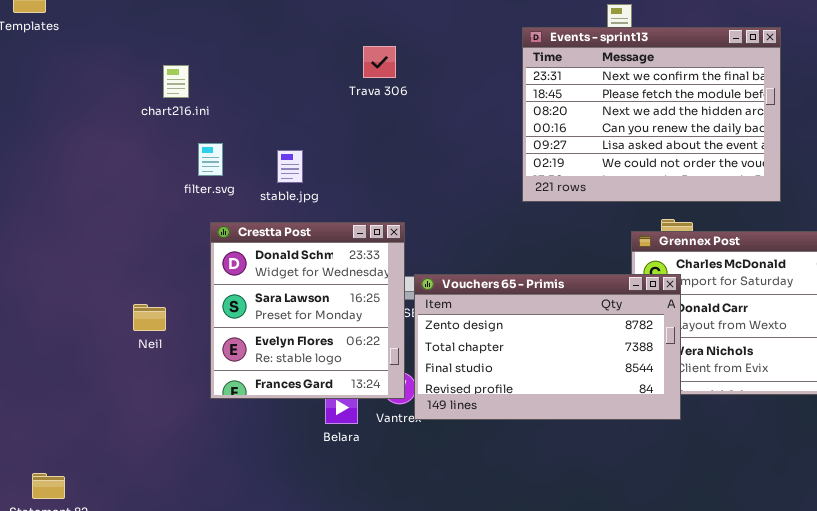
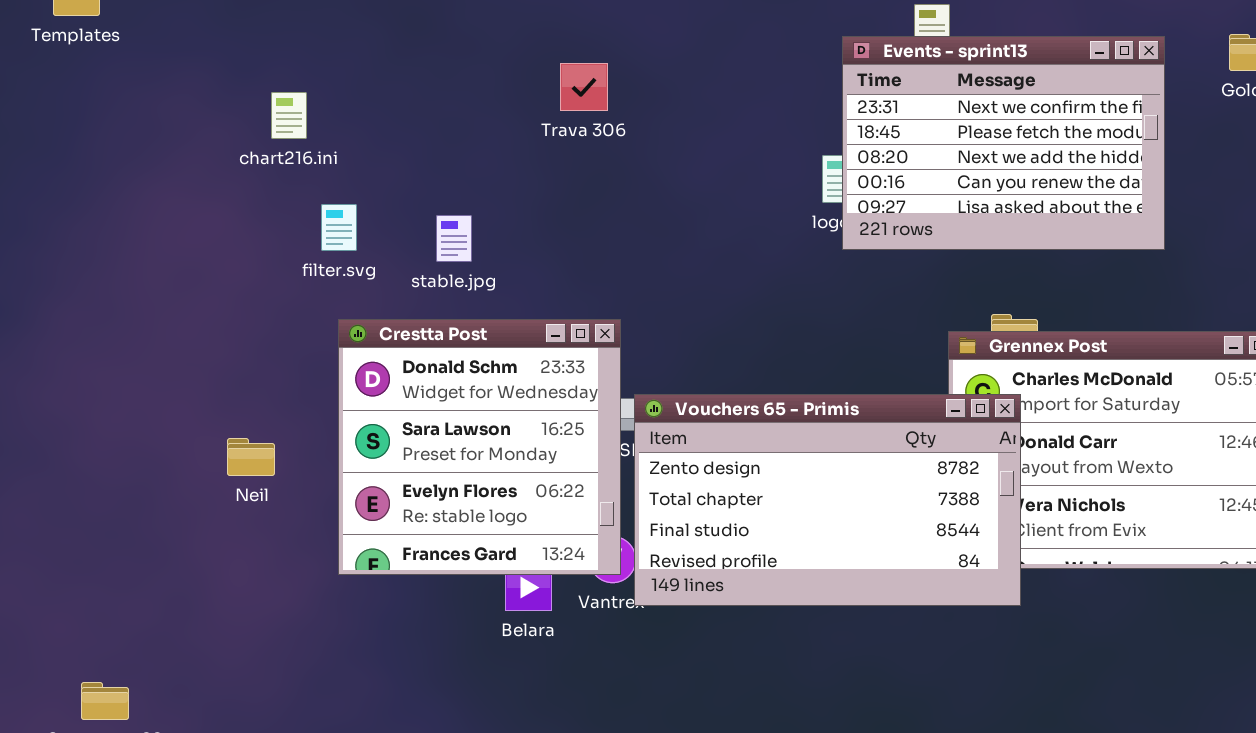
Events - sprint13: [522,27,781,202] -> [842,36,1165,250], resized

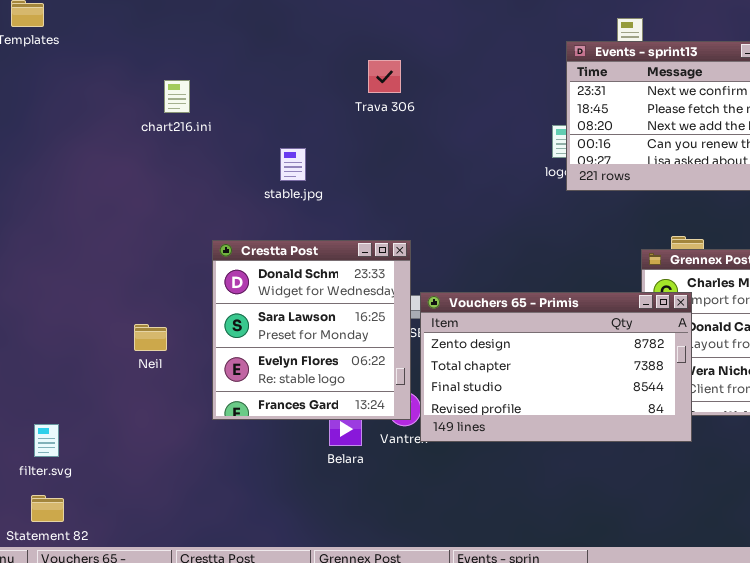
filter.svg: [321,204,357,251] -> [34,424,59,457], moved
stable.jpg: [436,215,472,262] -> [280,148,306,181], moved

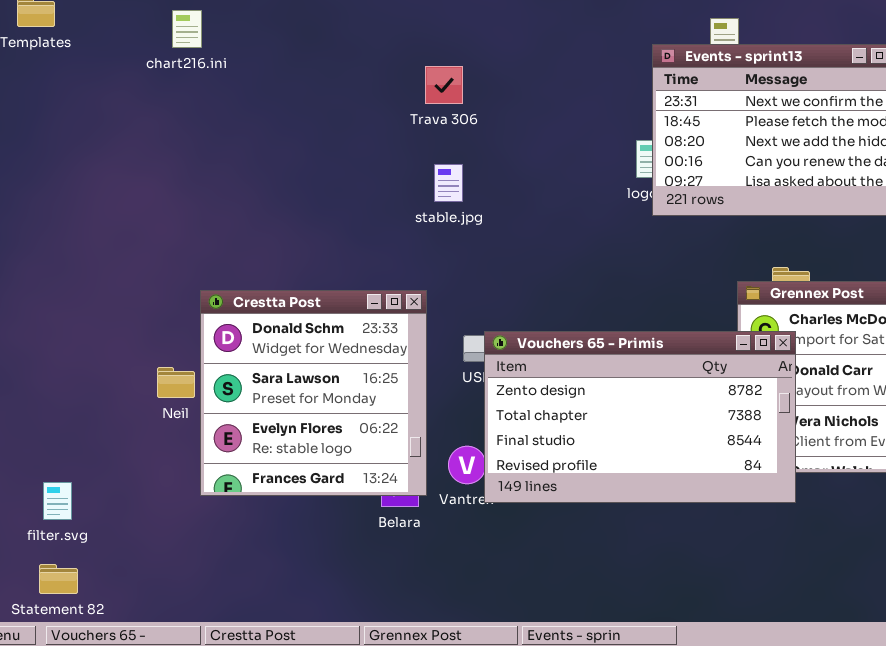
chart216.ini: [164,80,190,113] -> [172,10,202,48], moved
stable.jpg: [280,148,306,181] -> [434,164,463,202], moved
Crestta Post: [212,240,411,420] -> [200,290,427,496], moved

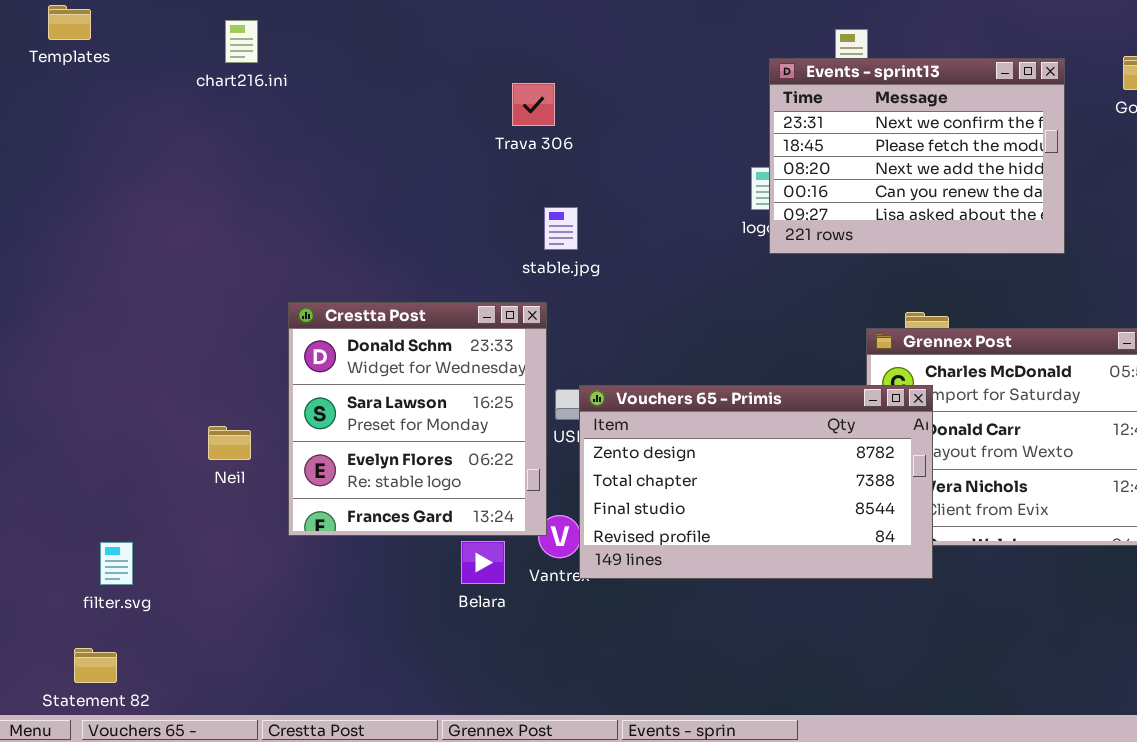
stable.jpg: [434,164,463,202] -> [544,207,578,250], moved
Crestta Post: [200,290,427,496] -> [288,302,547,536], moved
filter.svg: [43,482,72,520] -> [100,542,133,585], moved

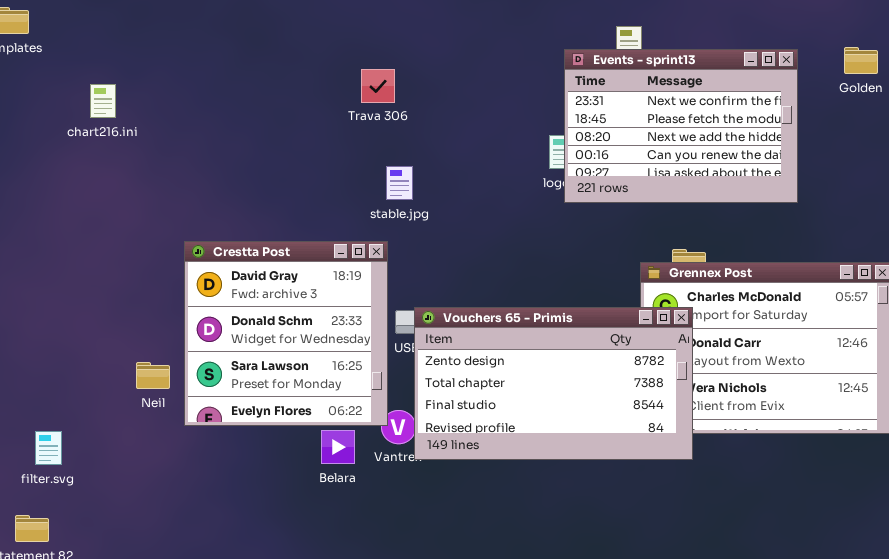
chart216.ini: [225,20,258,63] -> [90,84,116,118], moved
Crestta Post: [288,302,547,536] -> [184,241,388,426], scrolled up 1 row
Neil: [208,426,251,460] -> [136,362,170,389], moved

